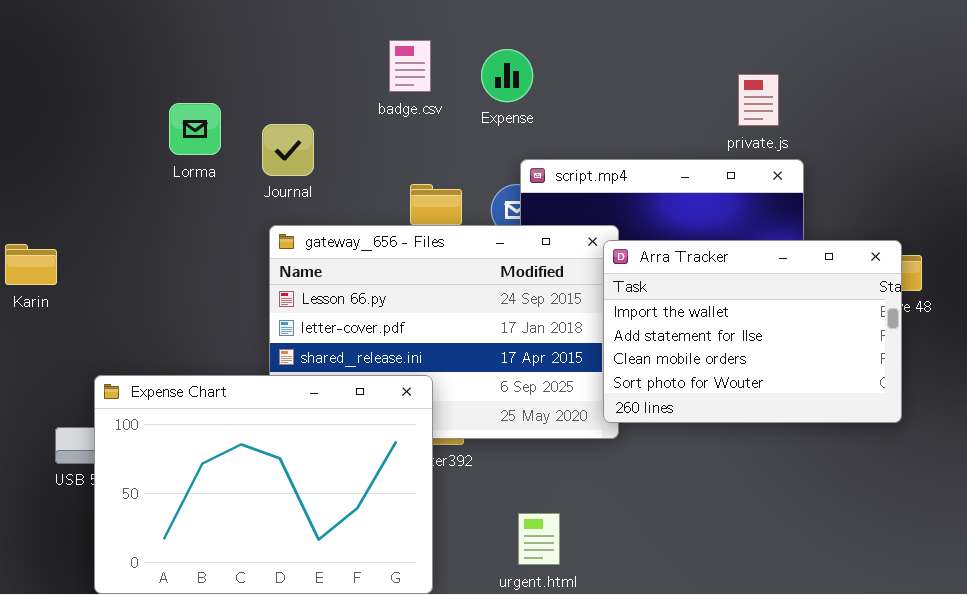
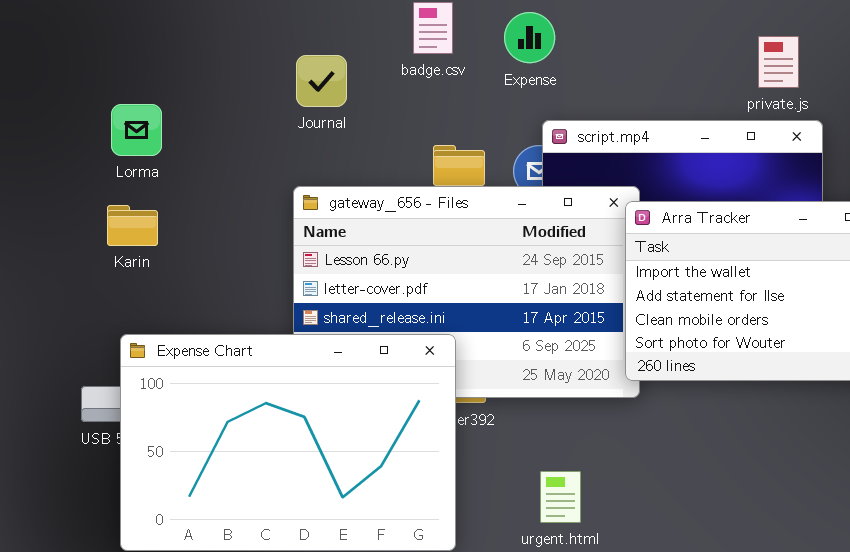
Lorma: [169,103,221,155] -> [111,104,162,156], moved
Journal: [262,124,314,176] -> [296,55,347,107], moved
Karin: [5,244,57,285] -> [107,205,158,246], moved

